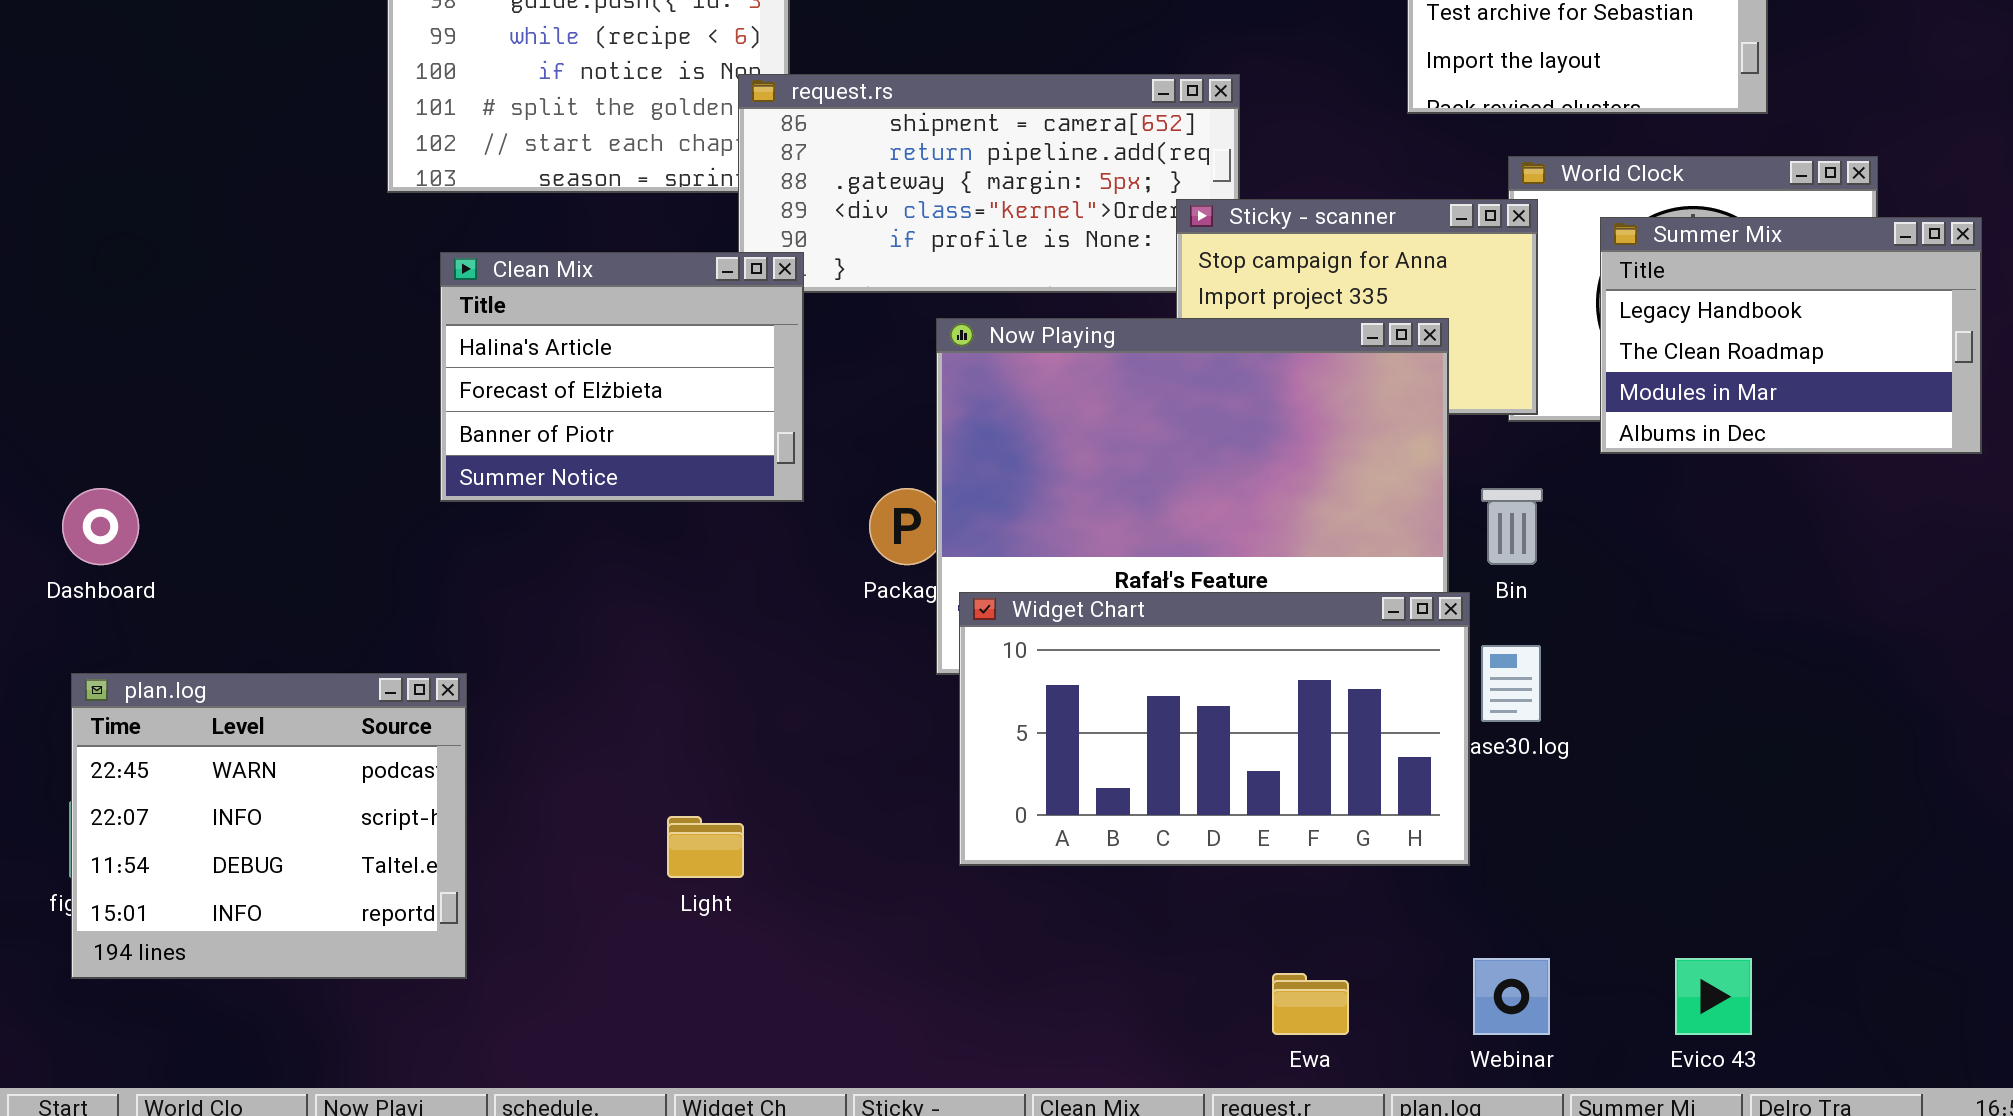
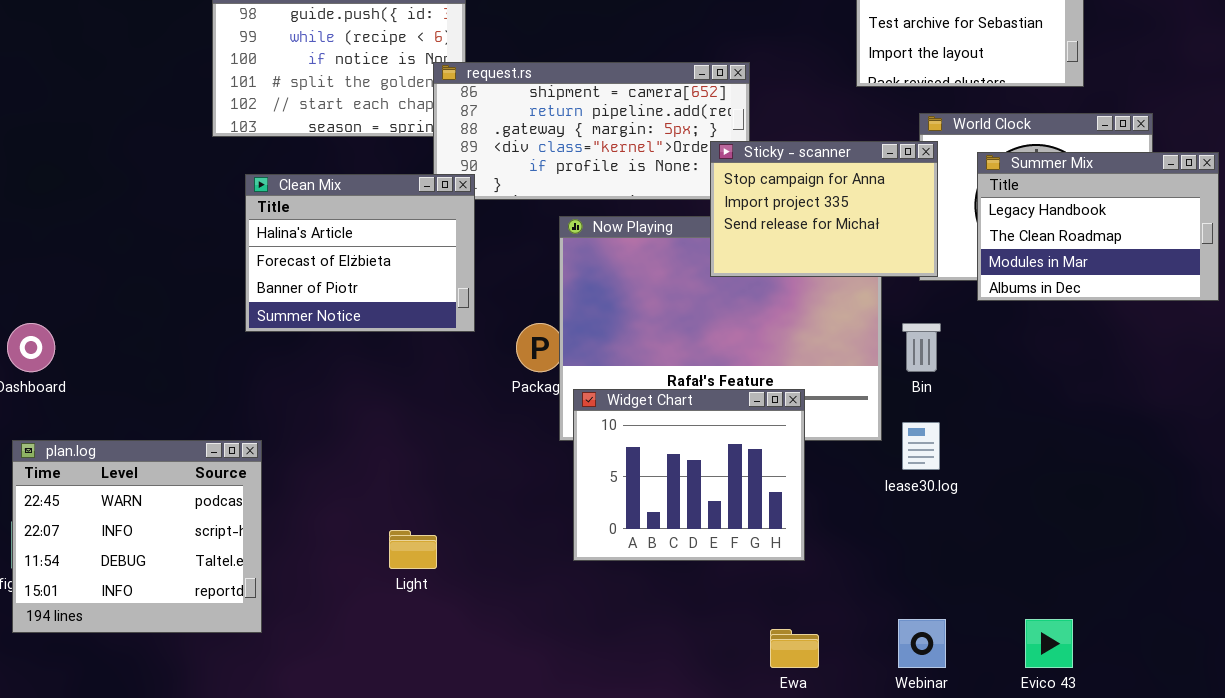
Sticky - scanner: [1176,199,1538,415] -> [710,141,938,277], raised
Widget Chart: [959,592,1470,866] -> [573,389,805,561], resized

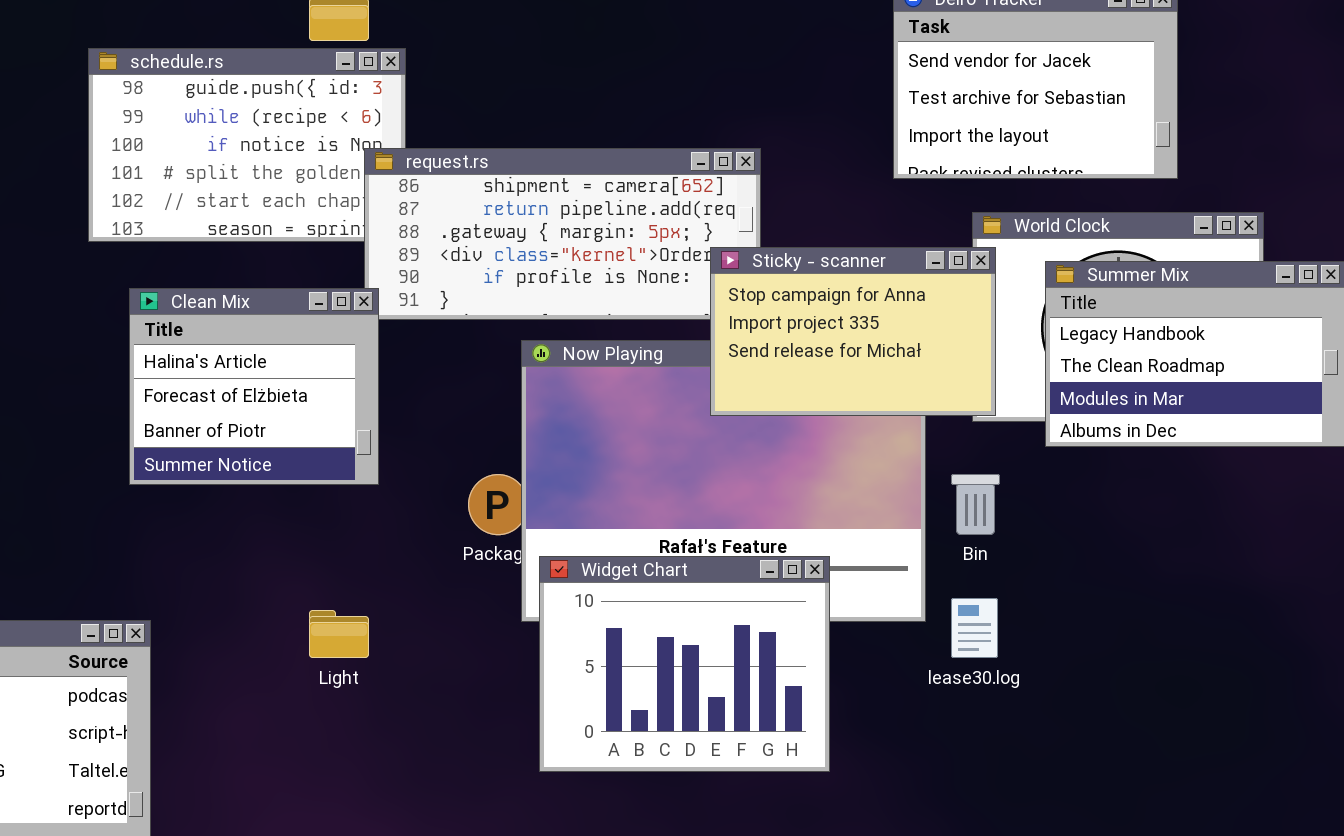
Clean Mix: [245,174,475,332] -> [129,288,379,485], resized
Light: [389,530,437,569] -> [309,610,369,658], moved

